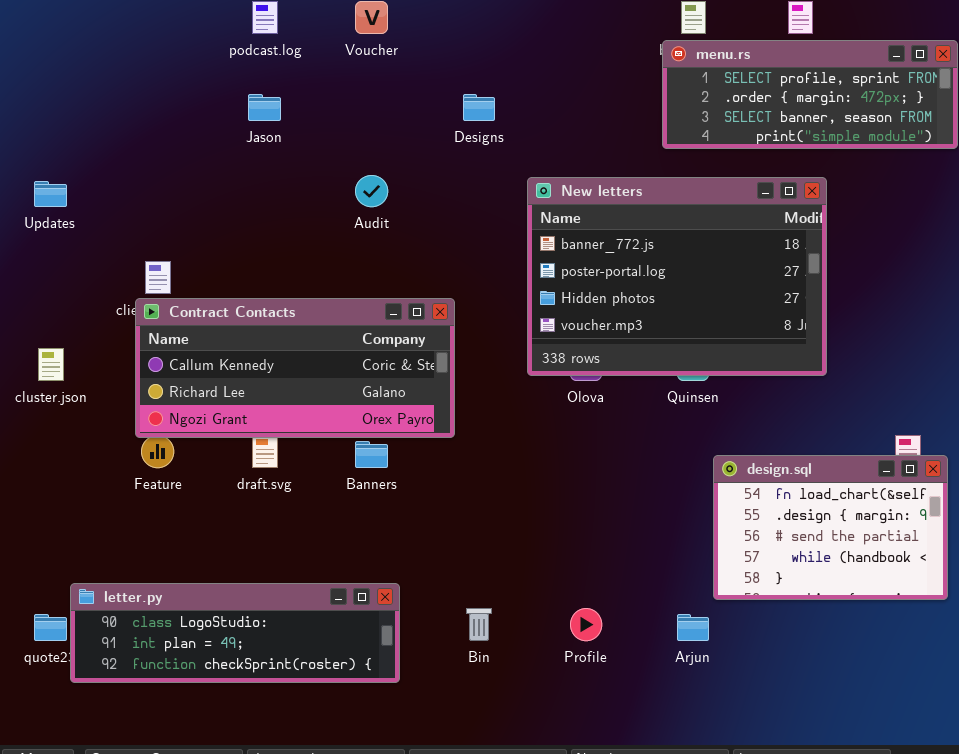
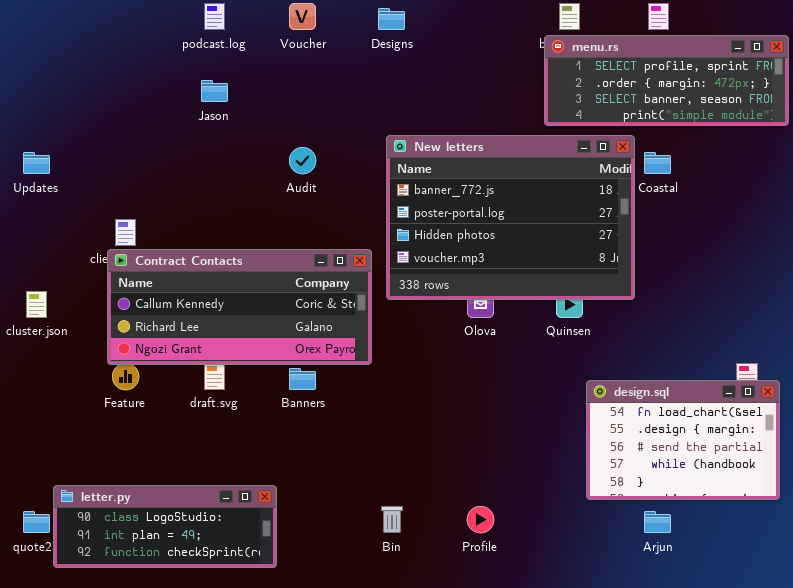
Designs: [463,94,495,121] -> [378,8,405,30], moved
New letters: [527,177,827,376] -> [386,135,635,300], moved
letter.py: [70,583,400,683] -> [53,485,277,568], resized
Arjun: [677,614,709,641] -> [644,511,671,533], moved

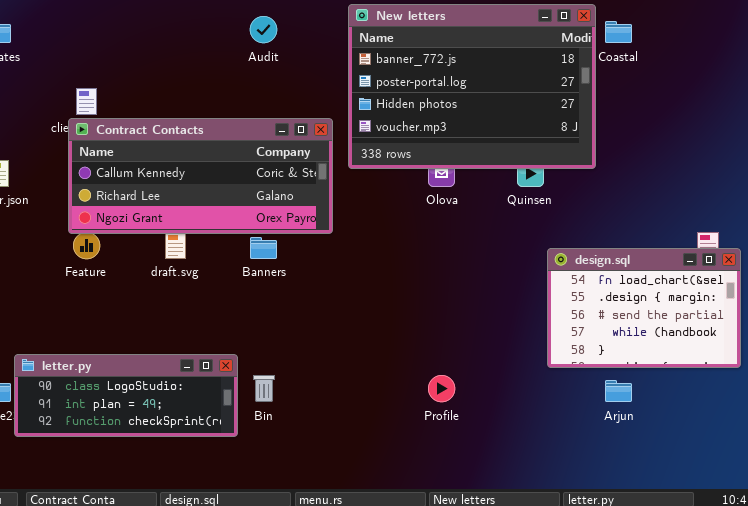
Bin: [381,506,403,533] -> [253,375,275,402], moved

